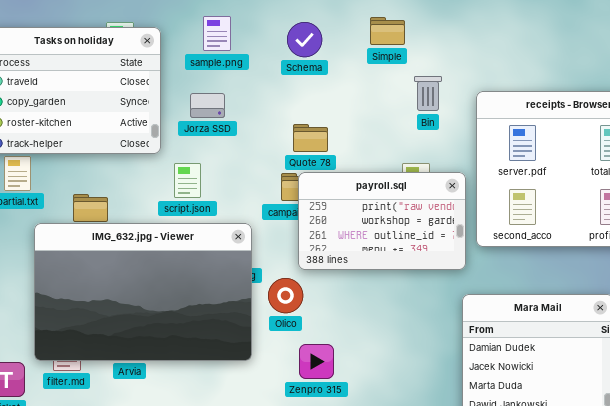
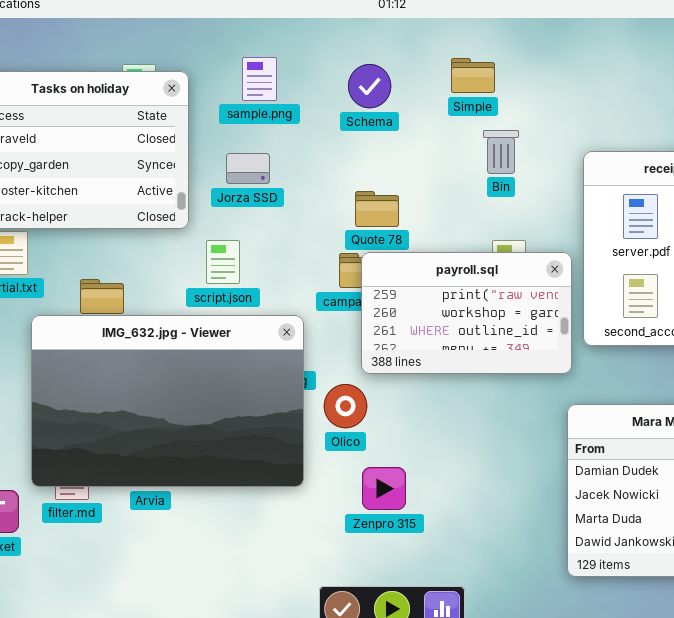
Bin: [414,76,442,111] -> [483,130,519,174], moved

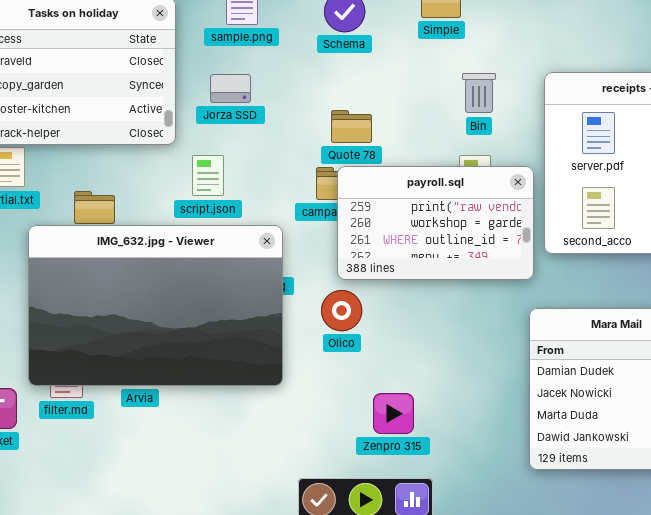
Bin: [483,130,519,174] -> [462,73,496,113], moved
Olico: [324,384,367,428] -> [321,290,362,331], moved
Zenpro 315: [362,467,406,510] -> [373,393,414,434], moved

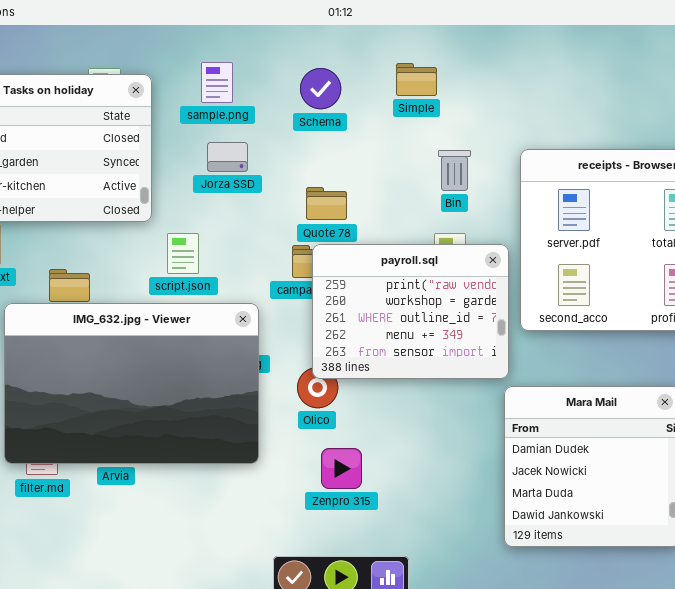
Jorza SSD: [210,74,251,103] -> [207,142,248,172], moved
payroll.sql: [337,166,534,280] -> [312,244,509,379], resized
Zenpro 315: [373,393,414,434] -> [321,448,362,489], moved

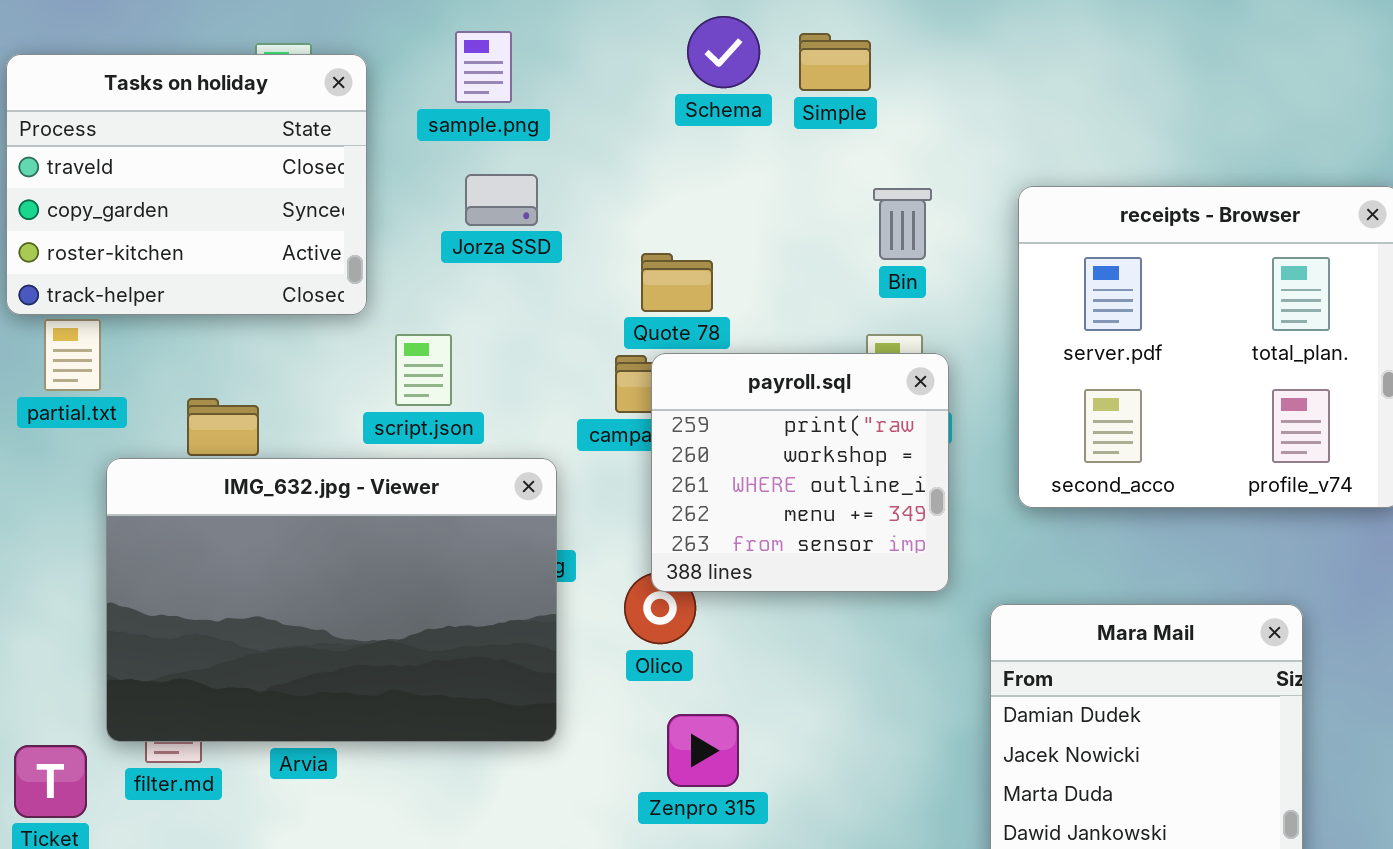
Schema: [300,68,341,109] -> [687,16,760,88], moved
payroll.sql: [312,244,509,379] -> [651,353,949,592], resized

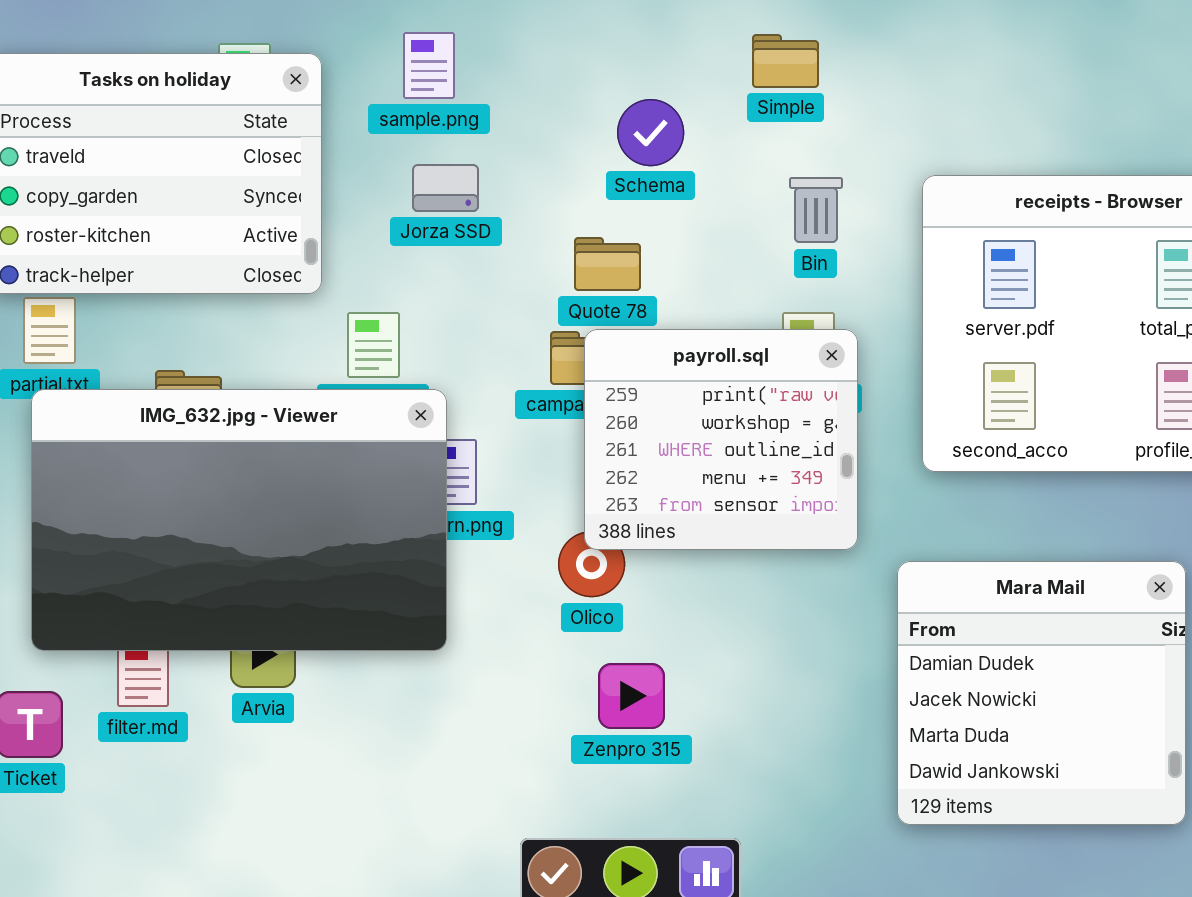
Schema: [687,16,760,88] -> [617,99,684,166], moved
Simple: [799,33,871,91] -> [752,34,819,88], moved
IMG_632.jpg - Viewer: [106,458,557,742] -> [31,389,447,651], moved

